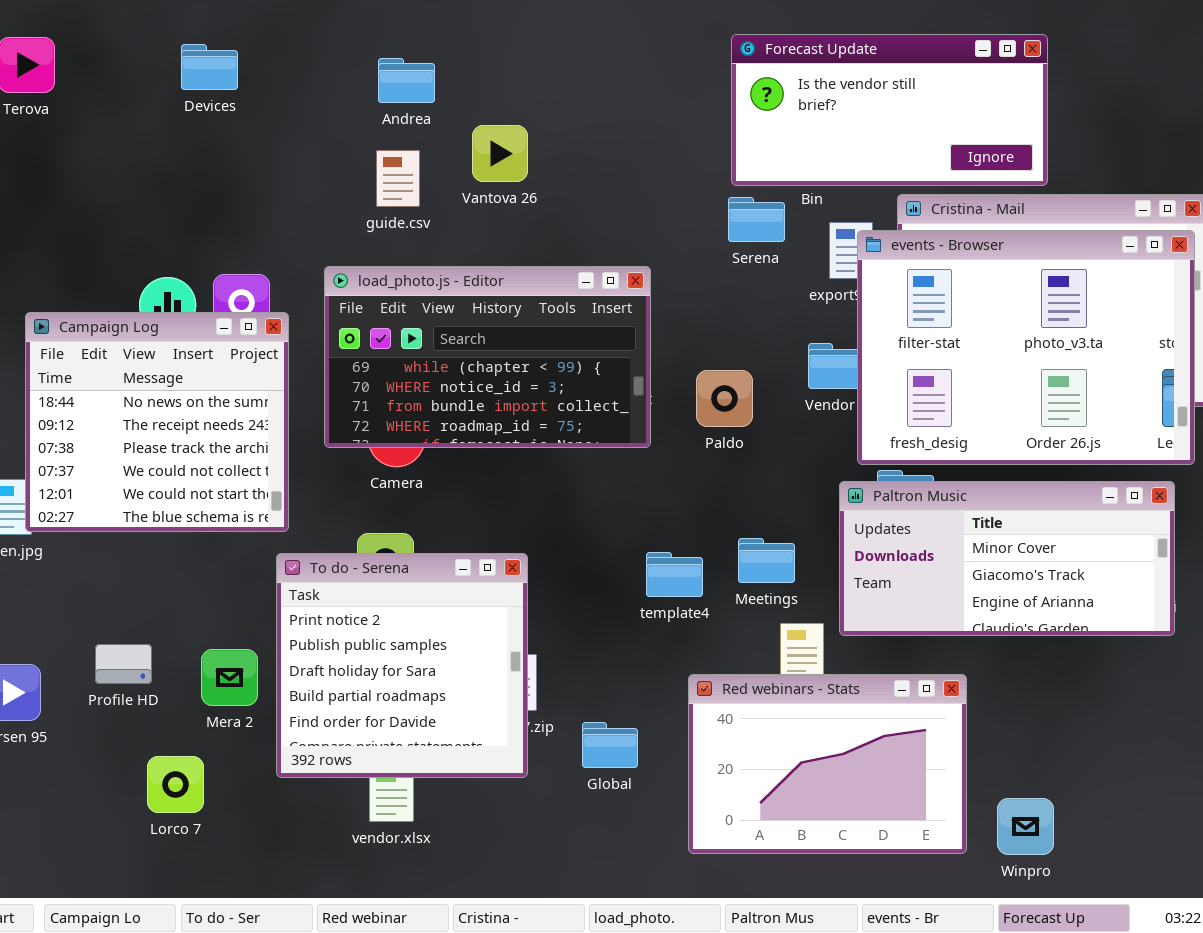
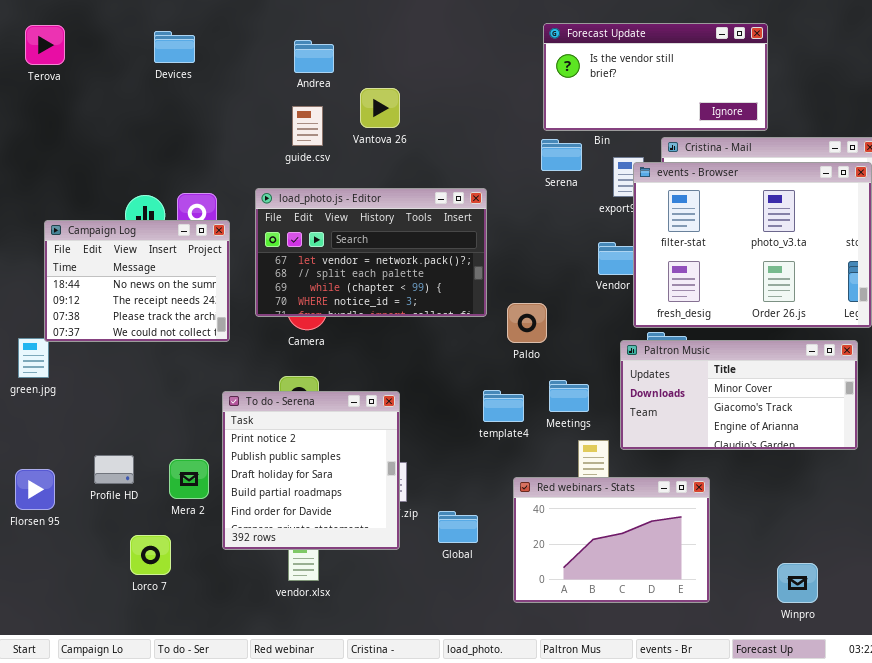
load_photo.js - Editor: [324,266,651,448] -> [255,188,487,317], scrolled up 2 rows
Campaign Log: [25,312,289,532] -> [44,220,230,342], resized
Paldo: [696,370,753,427] -> [507,303,547,343], moved
Winpro: [997,798,1054,855] -> [777,563,818,603], moved

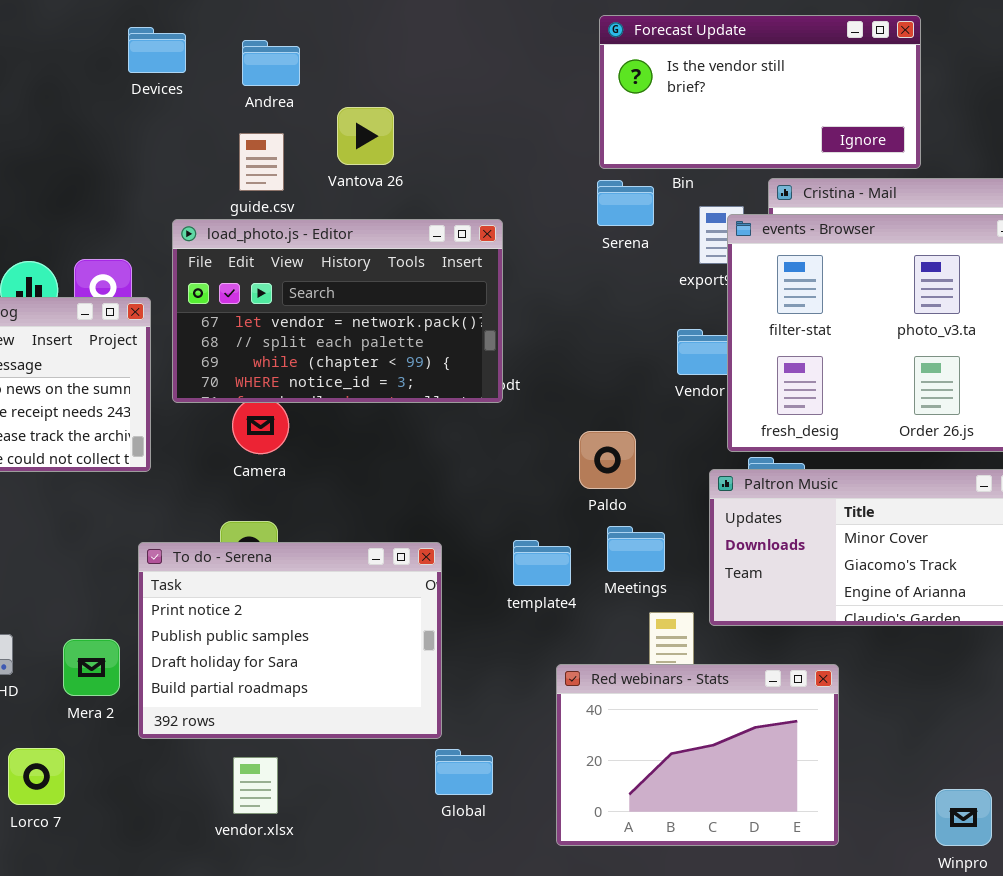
Devices: [154,31,195,63] -> [128,27,186,73], moved
load_photo.js - Editor: [255,188,487,317] -> [172,219,503,403], moved
Paldo: [507,303,547,343] -> [579,431,636,489], moved
To do - Serena: [222,391,400,550] -> [138,542,442,739], resized
Global: [438,511,478,543] -> [435,749,493,795], moved

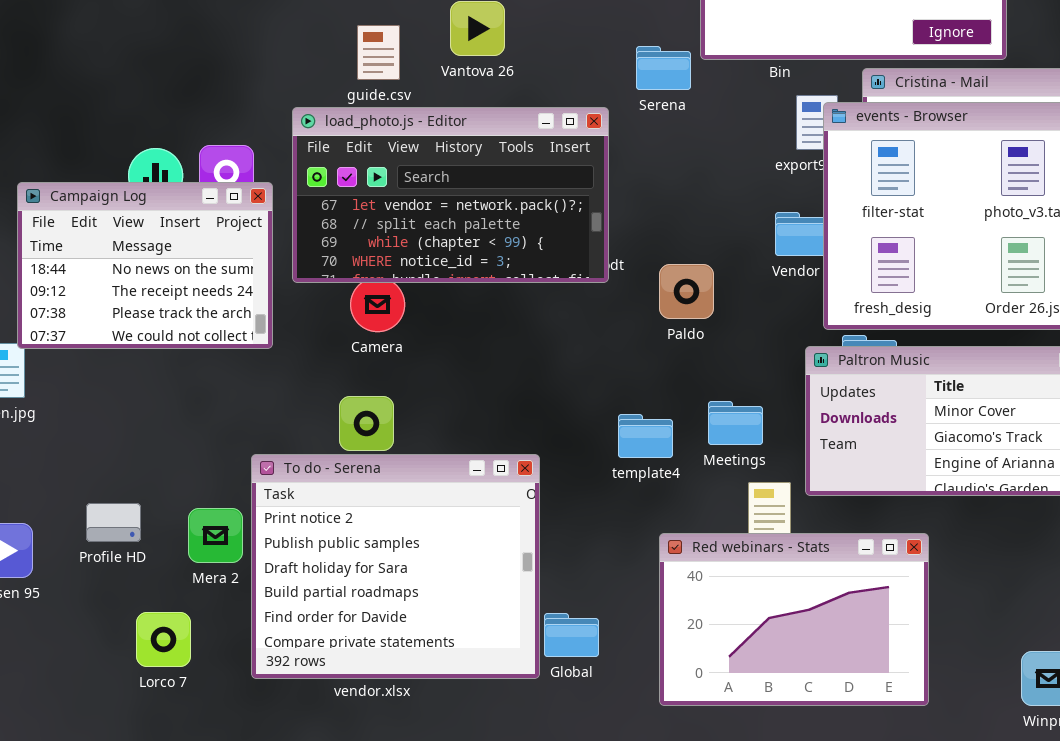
Serena: [597,180,654,226] -> [636,46,691,90], moved
Paldo: [579,431,636,489] -> [659,264,714,319], moved
To do - Serena: [138,542,442,739] -> [251,454,540,679], moved, resized

